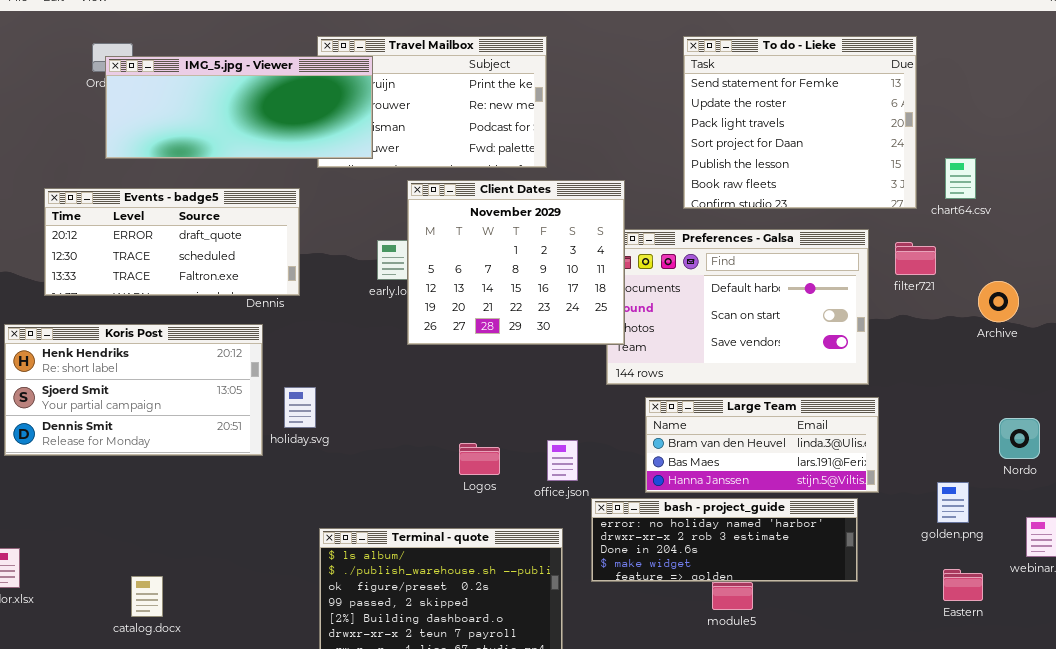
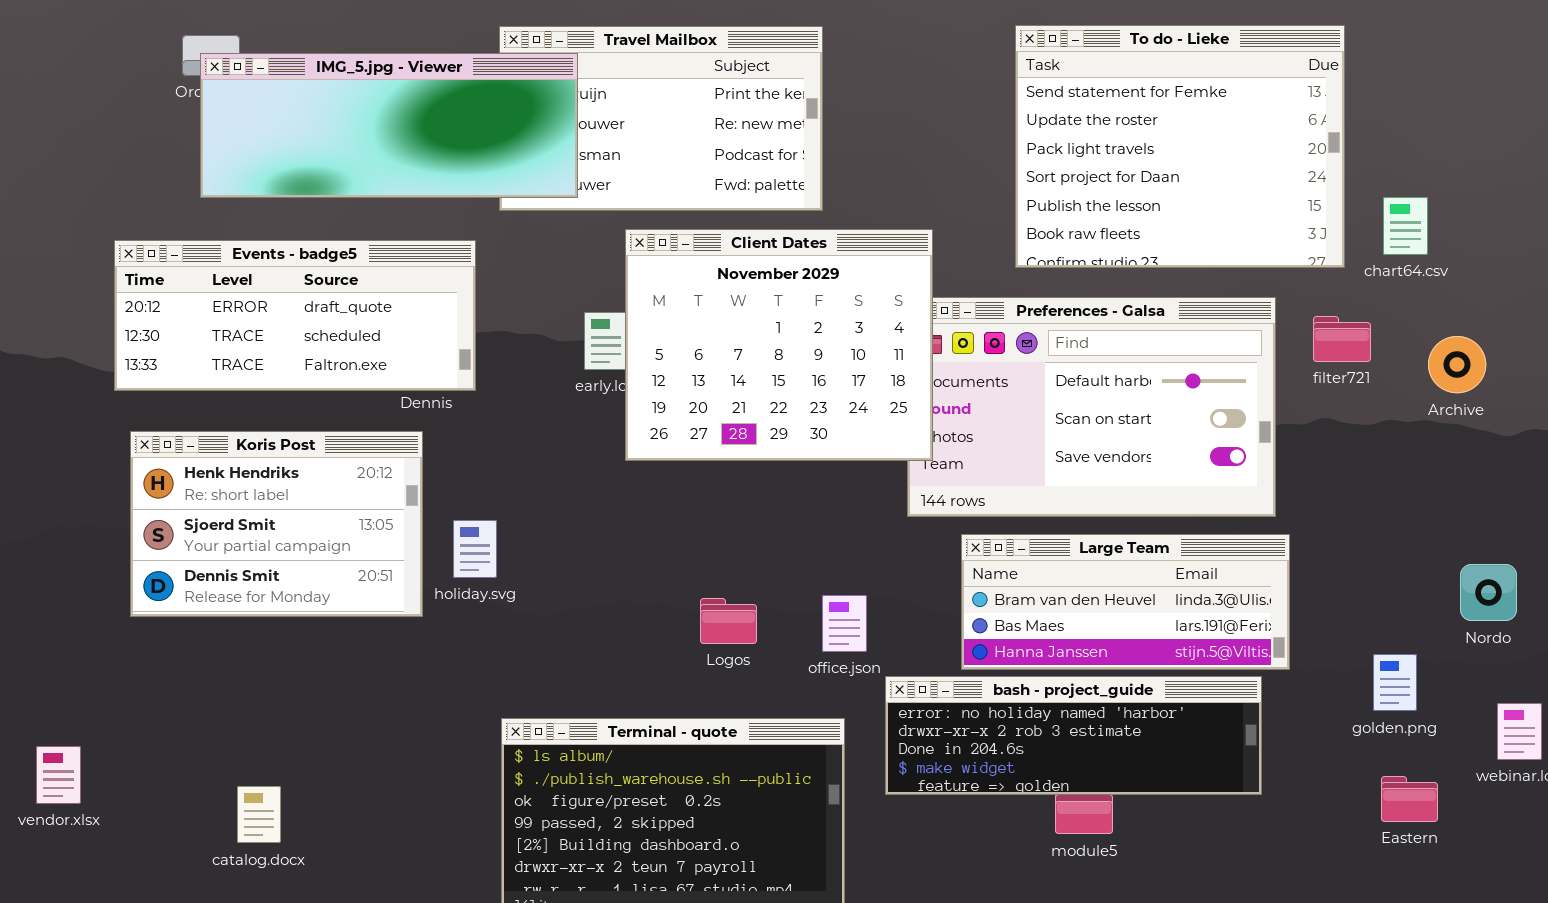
Archive: [978,281,1019,322] -> [1428,336,1486,393], moved
Koris Post: [4,324,263,456] -> [130,431,423,617], resized

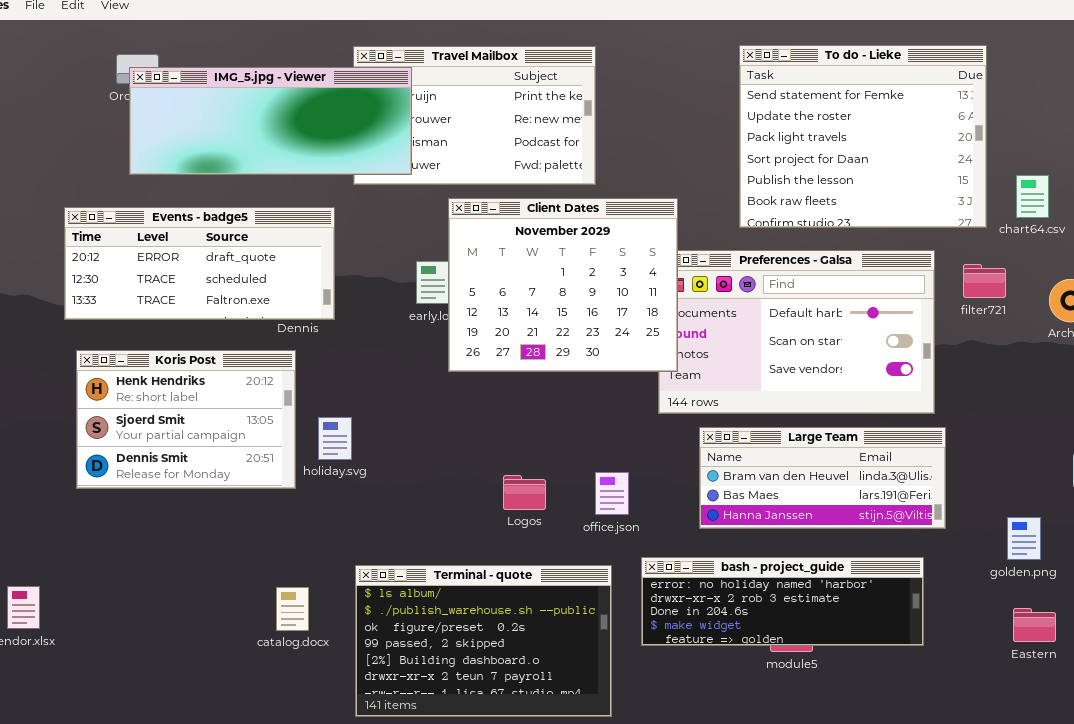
bash - project_guide: [885,676,1262,795] -> [641,557,924,646], moved
catalog.docx: [237,786,281,843] -> [276,587,309,631], moved

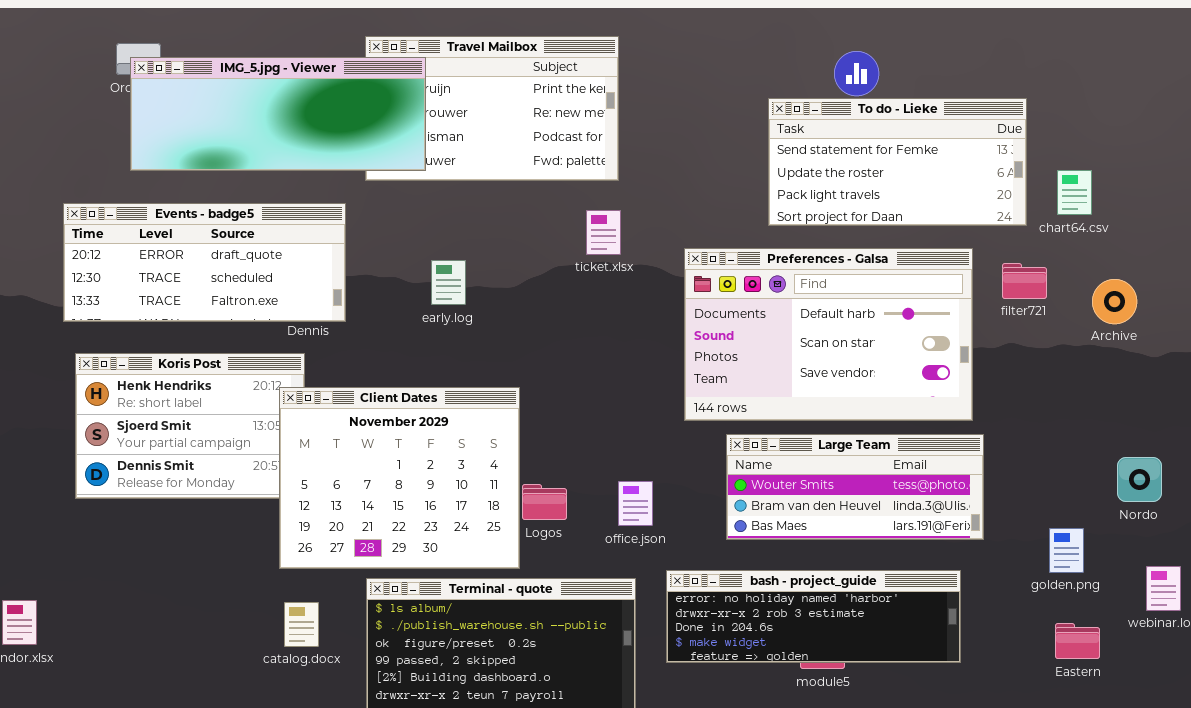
To do - Lieke: [739,45,987,228] -> [768,98,1027,226], resized
Client Dates: [448,198,678,372] -> [279,387,520,569], moved
Large Team: [699,427,946,529] -> [726,434,984,540], scrolled up 1 row

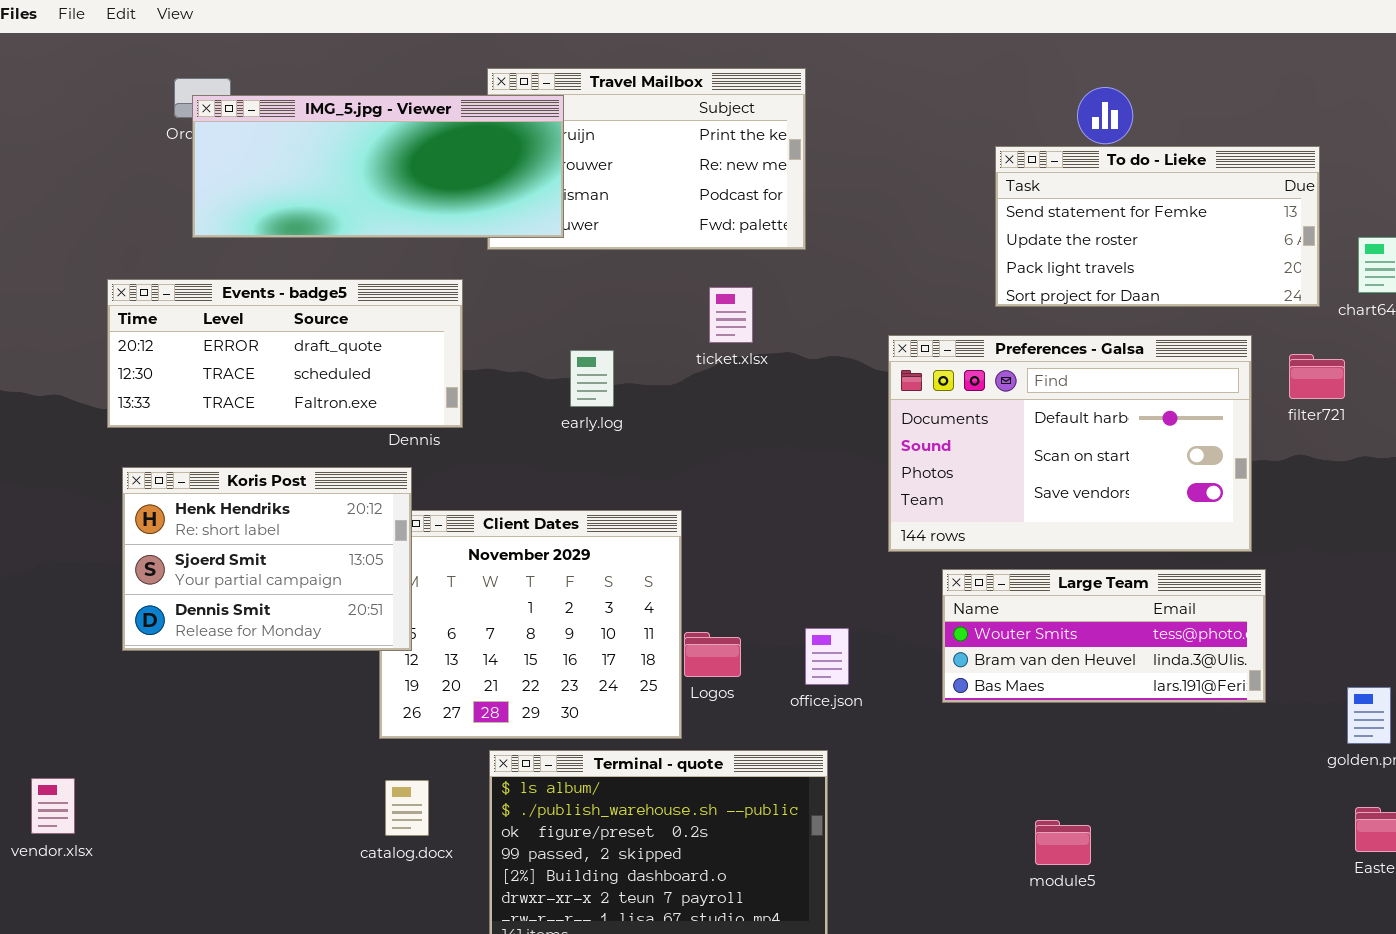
ticket.xlsx: [586,210,621,255] -> [709,287,753,343], moved
Koris Post: [75,353,305,499] -> [122,467,412,651], raised
bash - project_guide: [666,570,961,663] -> none, closed

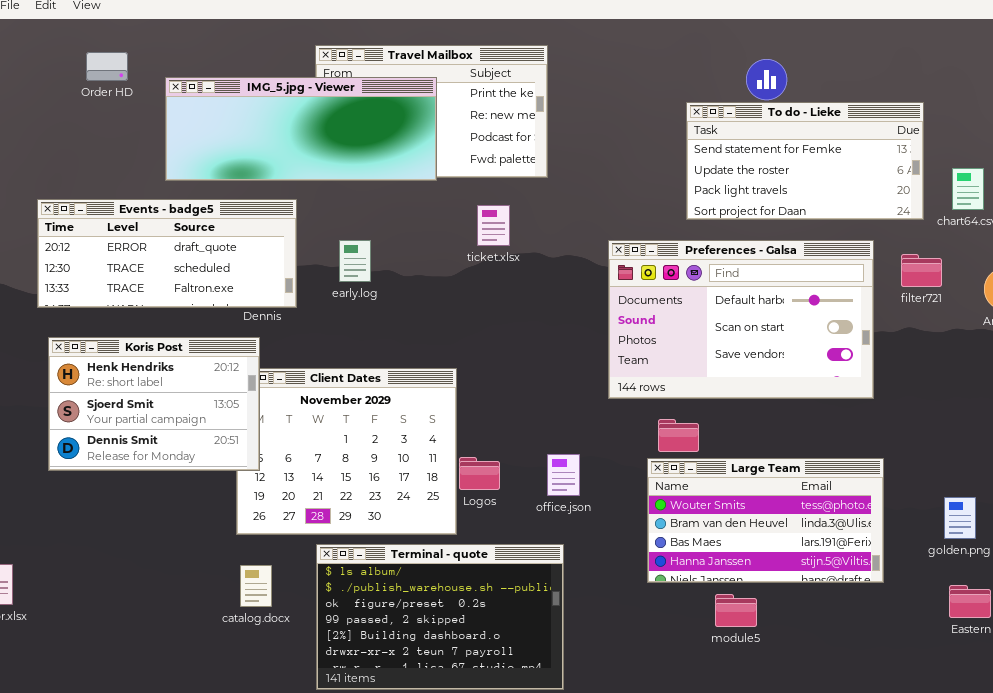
IMG_5.jpg - Viewer: [192,95,564,238] -> [165,77,437,181], moved
early.log: [570,350,614,407] -> [339,240,371,282], moved
Large Team: [942,569,1266,703] -> [647,458,884,583], moved, resized

